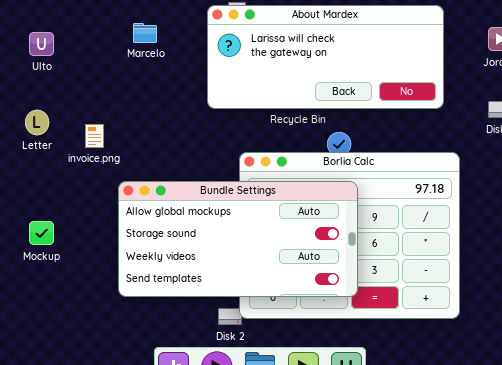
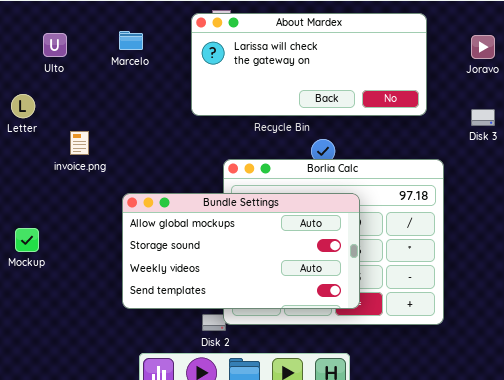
Ulto: [29,32,54,56] -> [43,33,67,57], moved
Letter: [25,110,49,135] -> [11,94,35,118], moved
Bundle Settings: [118,181,358,297] -> [122,193,360,309], moved

